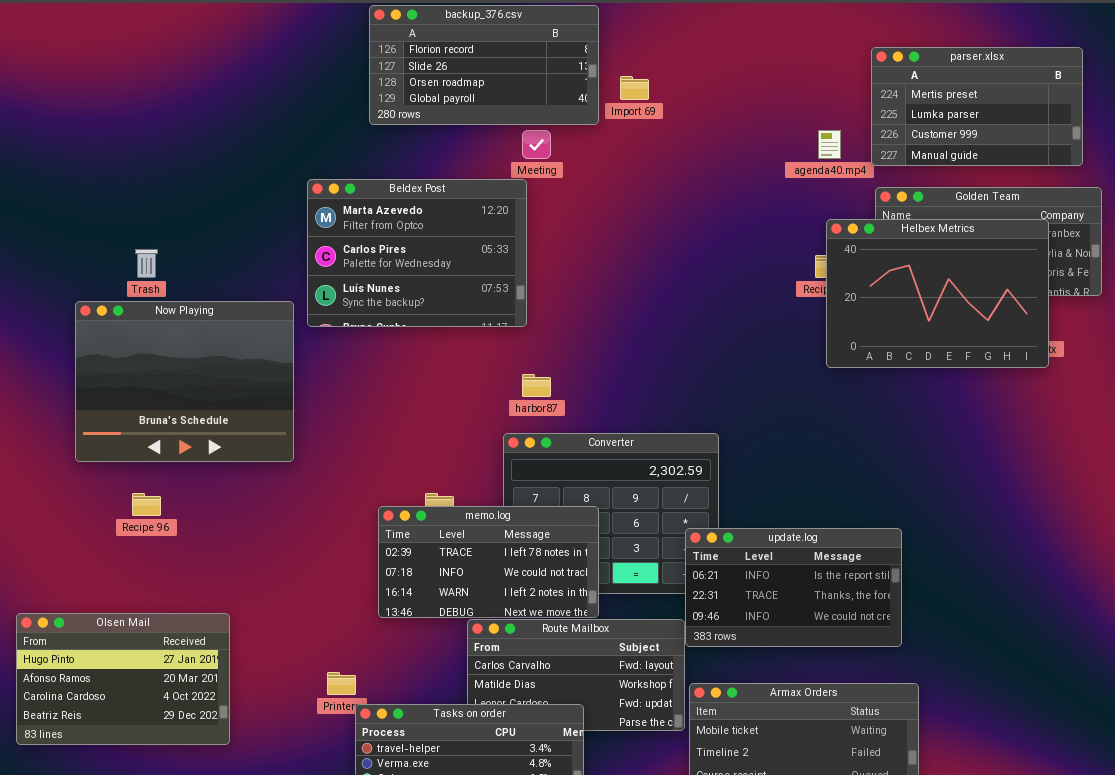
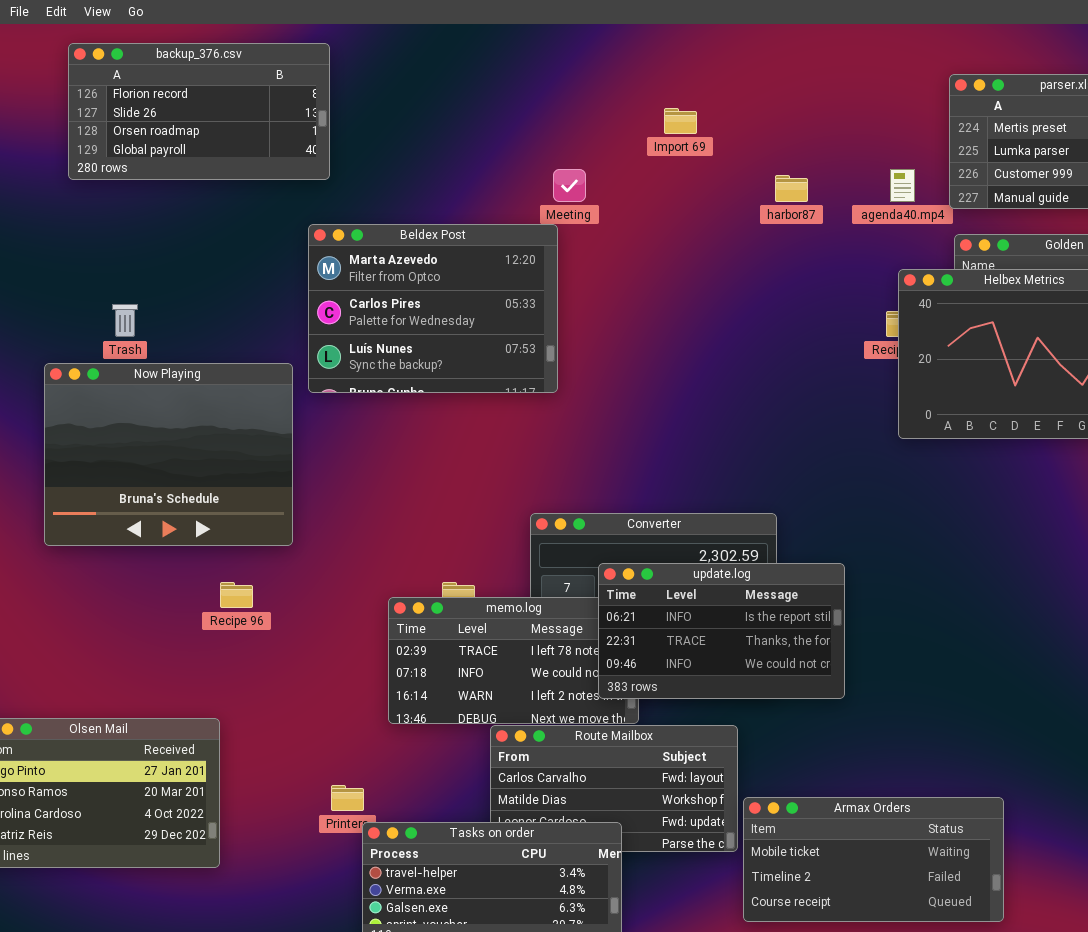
backup_376.csv: [369,5,599,125] -> [68,43,330,180], moved
harbor87: [522,374,551,397] -> [775,175,808,202], moved
Recipe 96: [132,493,161,516] -> [220,582,253,608], moved
update.log: [685,528,902,647] -> [598,563,845,699], moved

